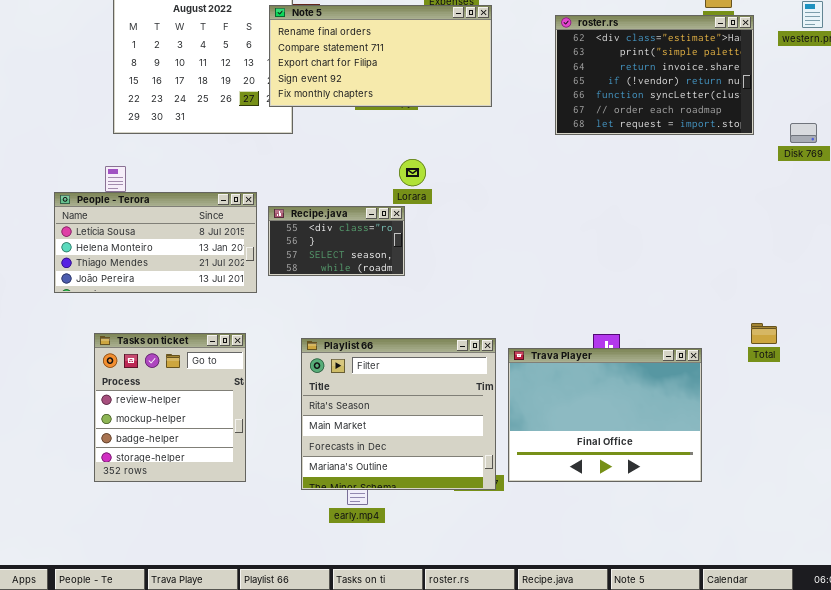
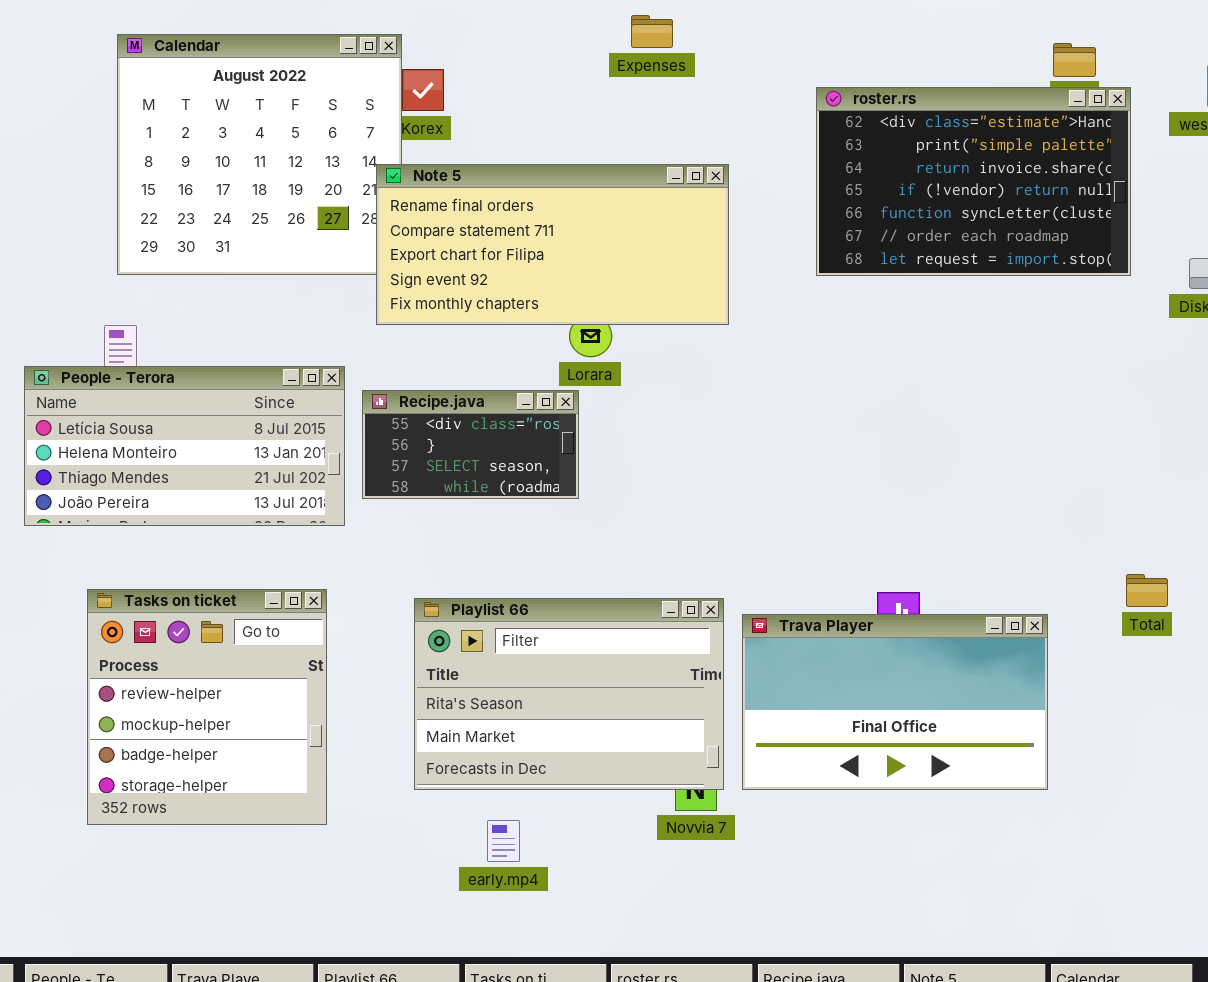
Note 5: [269,5,492,107] -> [376,164,729,325], moved
Playlist 66: [301,338,496,490] -> [414,598,724,790], resized
Trava Player: [508,348,702,482] -> [742,614,1048,790], resized

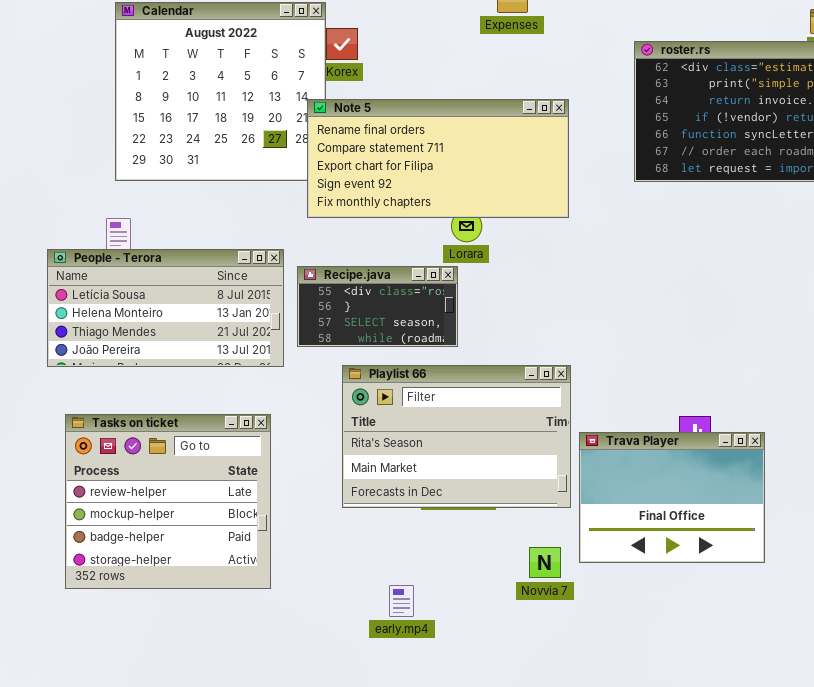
Tasks on ticket: [87,589,327,825] -> [65,414,271,589], resized
Playlist 66: [414,598,724,790] -> [342,365,571,508], moved
Trava Player: [742,614,1048,790] -> [579,432,765,563], resized

